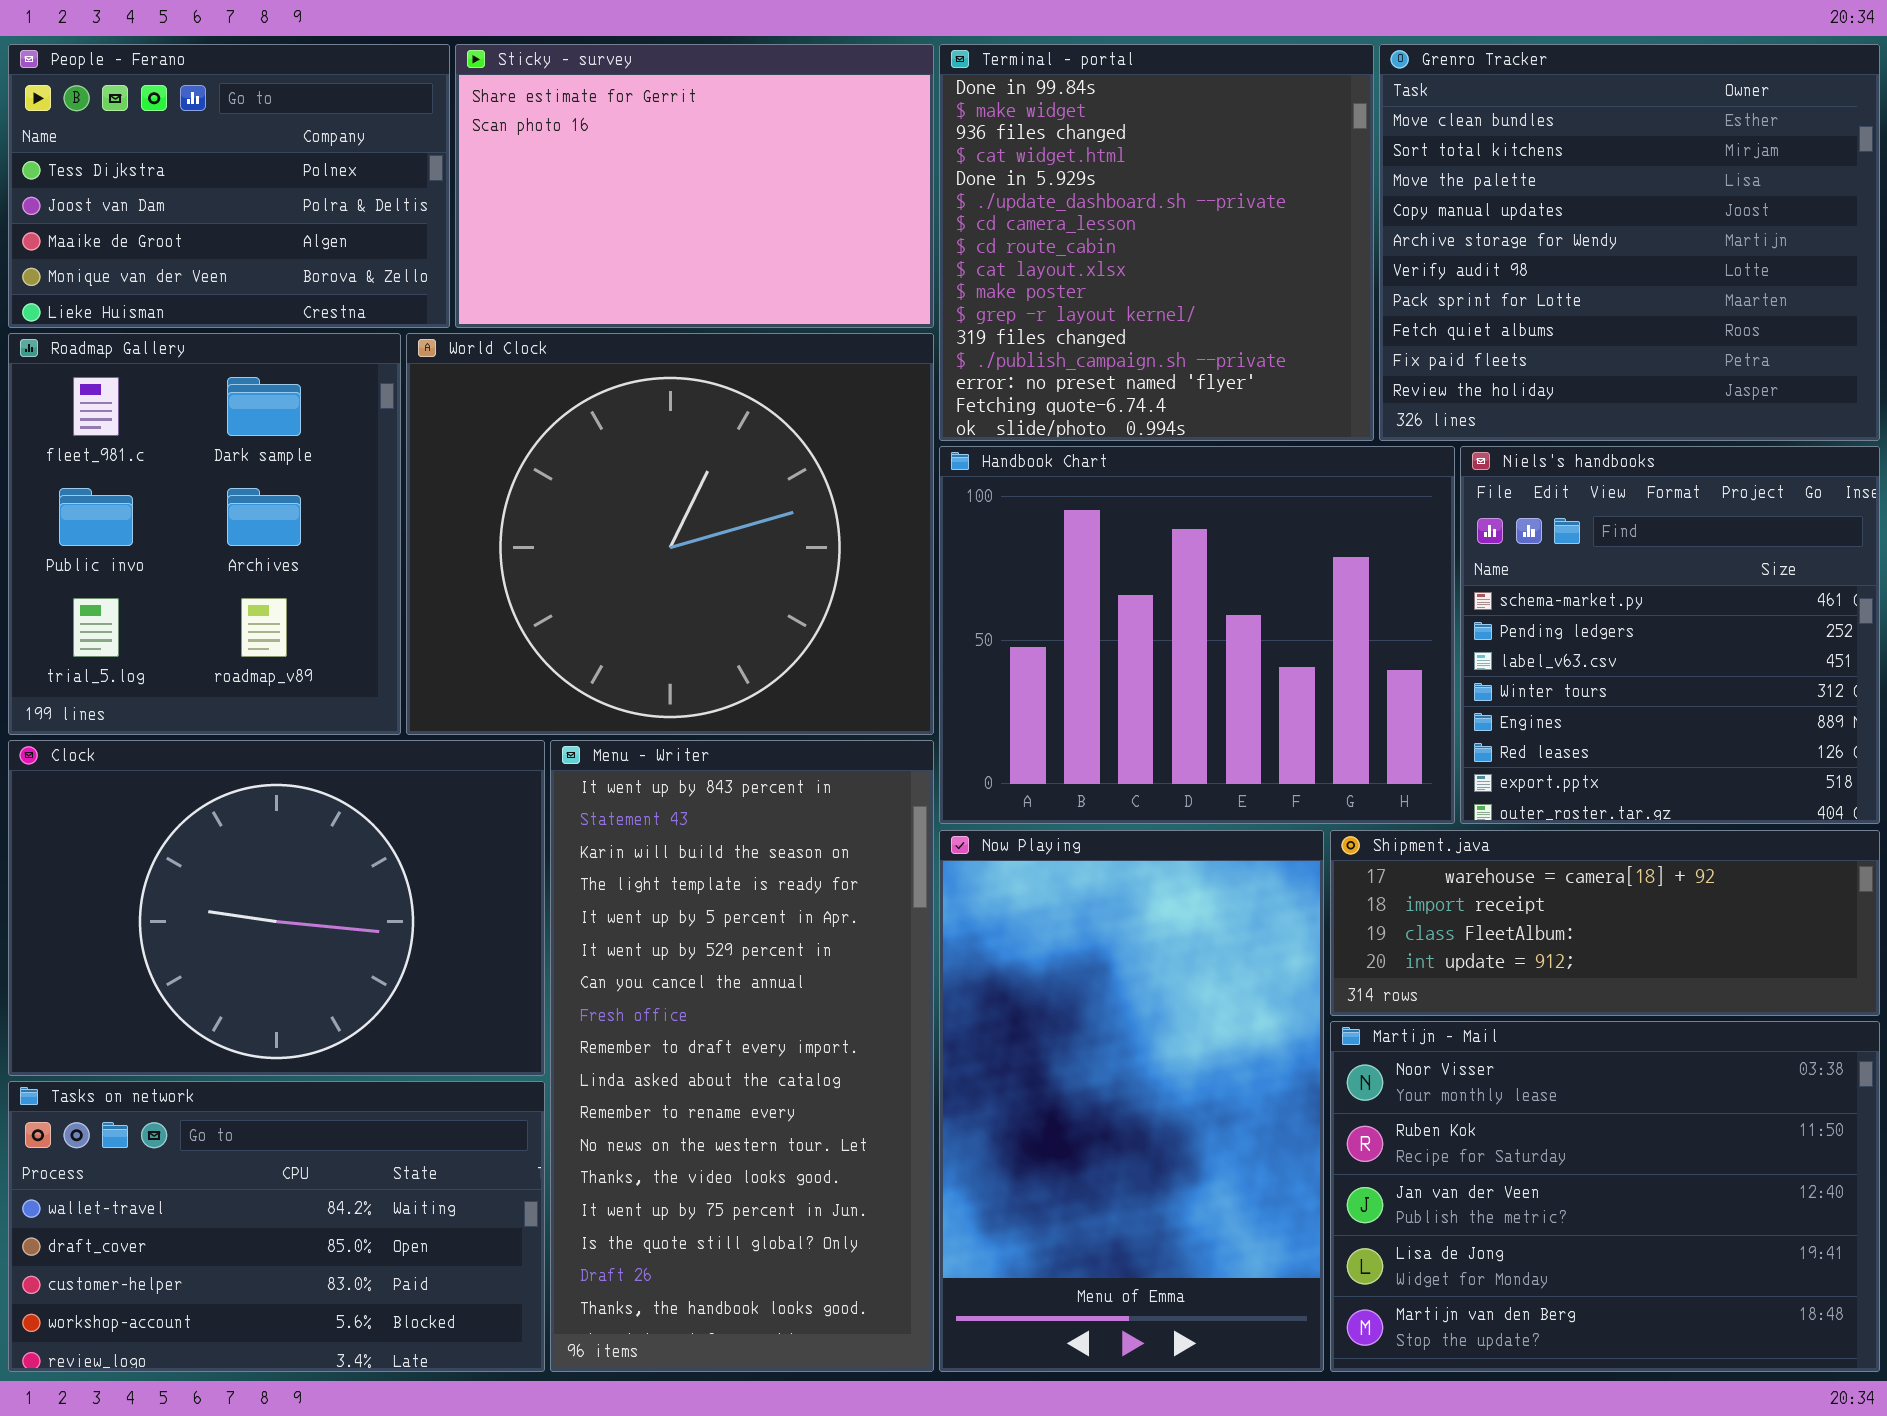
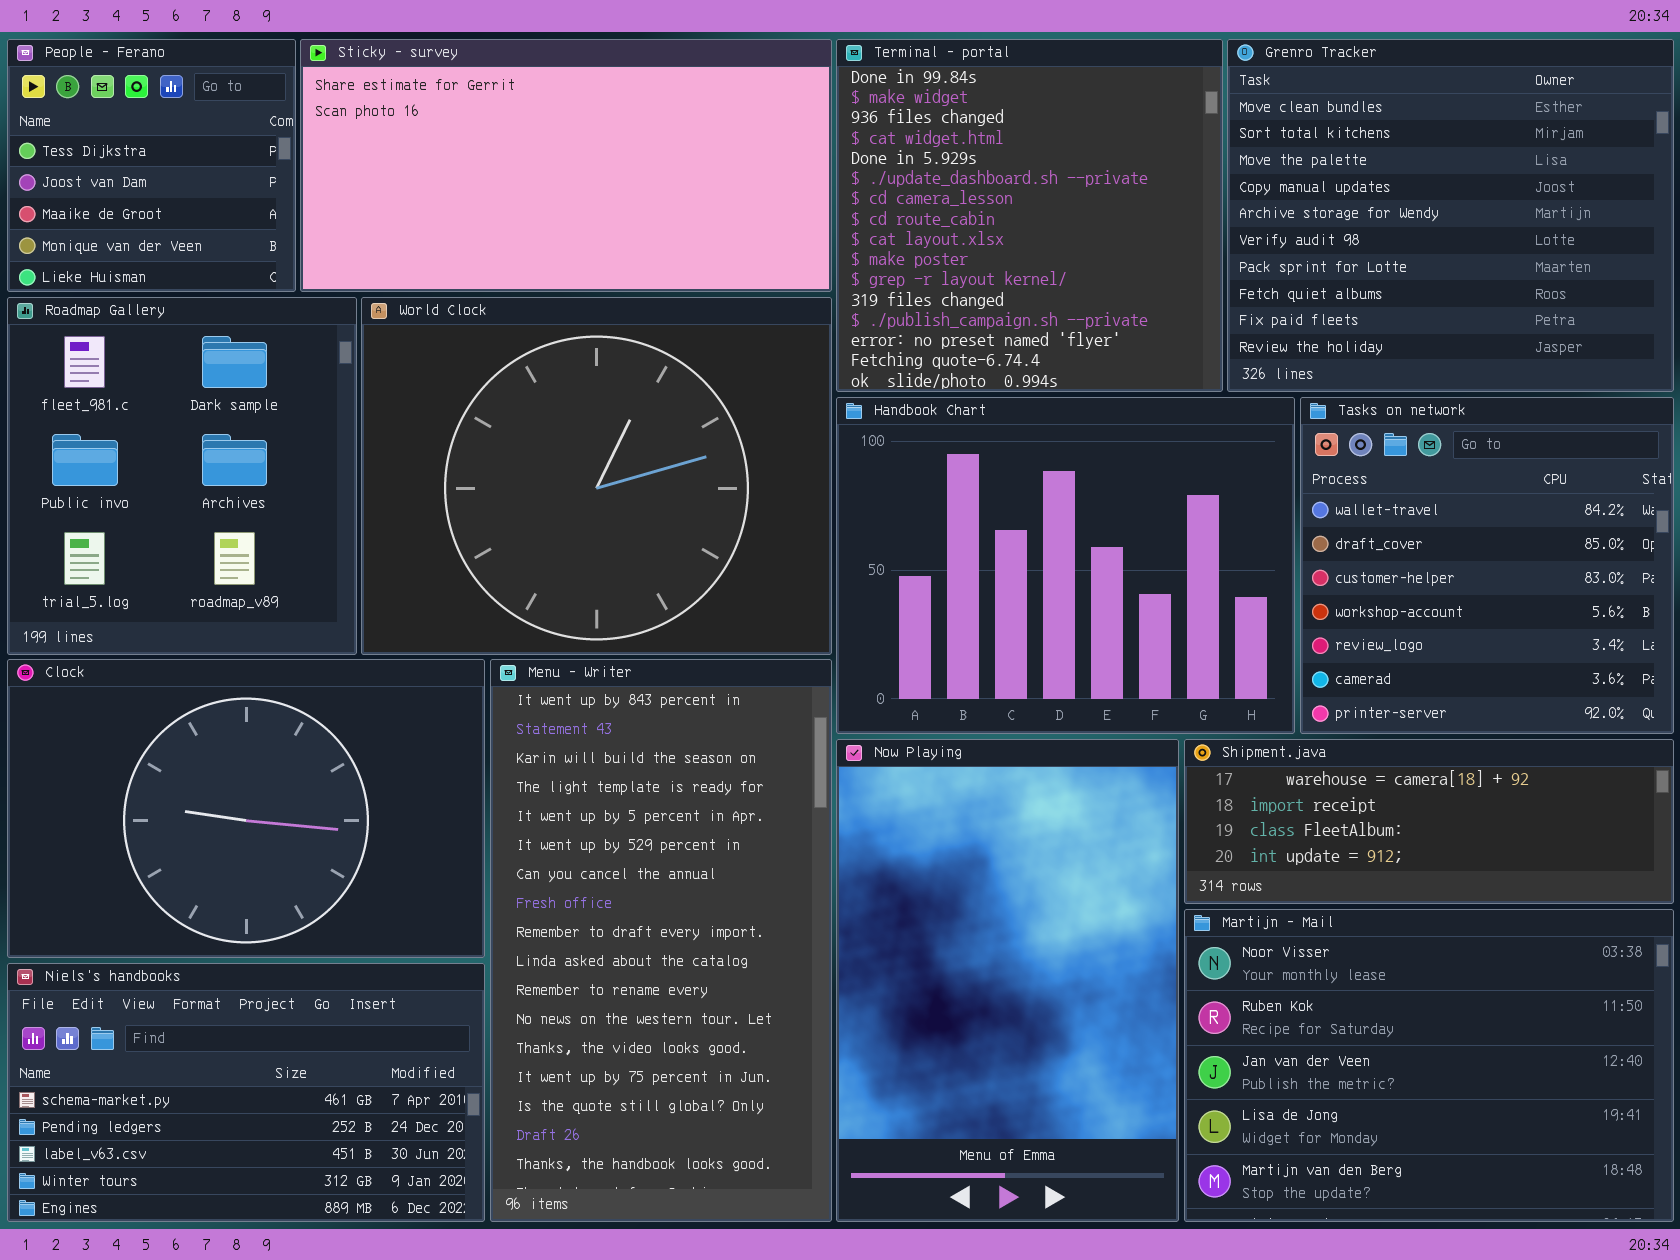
People - Ferano: [8,44,450,328] -> [7,39,296,292], resized
Sticky - survey: [455,44,934,328] -> [300,39,832,292], resized
Niels's handbooks: [1460,446,1880,824] -> [7,963,485,1222], moved, resized
Tasks on network: [8,1081,545,1372] -> [1300,397,1674,734], moved, resized

